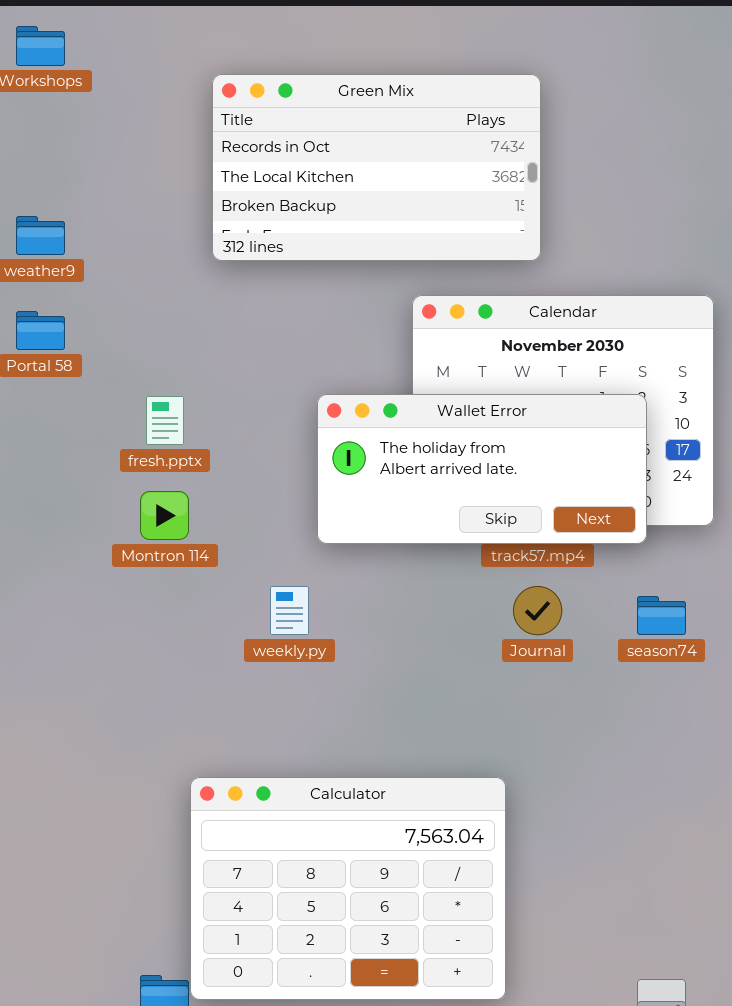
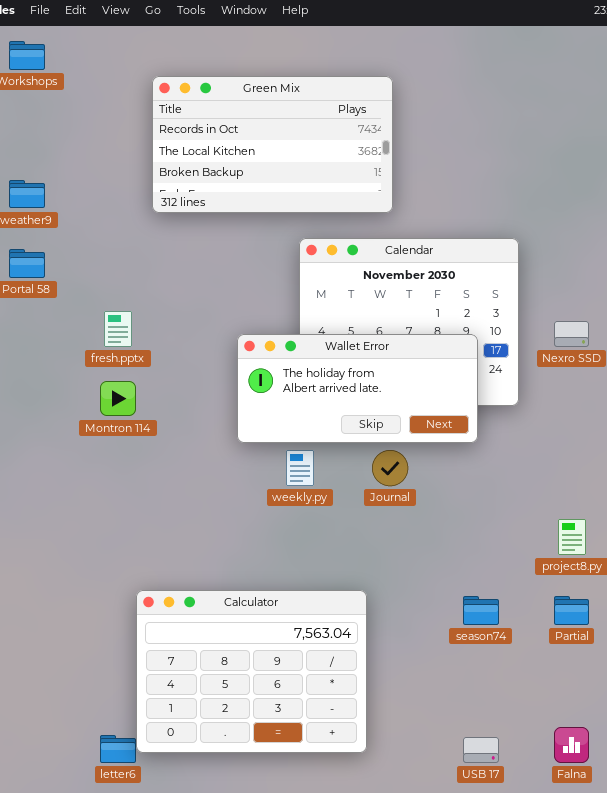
Wallet Error: [317,394,647,544] -> [237,334,478,443], moved
weekly.py: [270,586,309,635] -> [286,450,314,486], moved
season74: [637,596,686,635] -> [463,596,499,625], moved

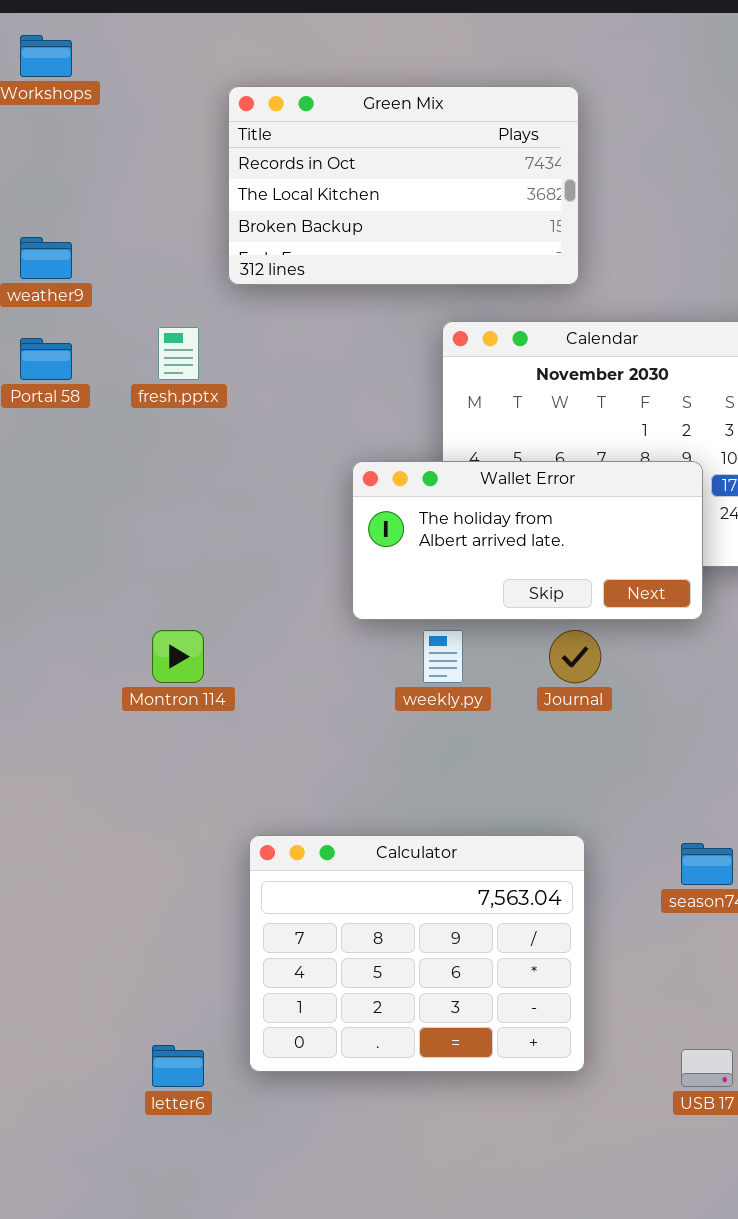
fresh.pptx: [104,311,132,347] -> [158,327,199,380], moved
Montron 114: [100,381,136,416] -> [152,630,204,683], moved
Calculator: [136,590,367,753] -> [249,835,585,1072], moved

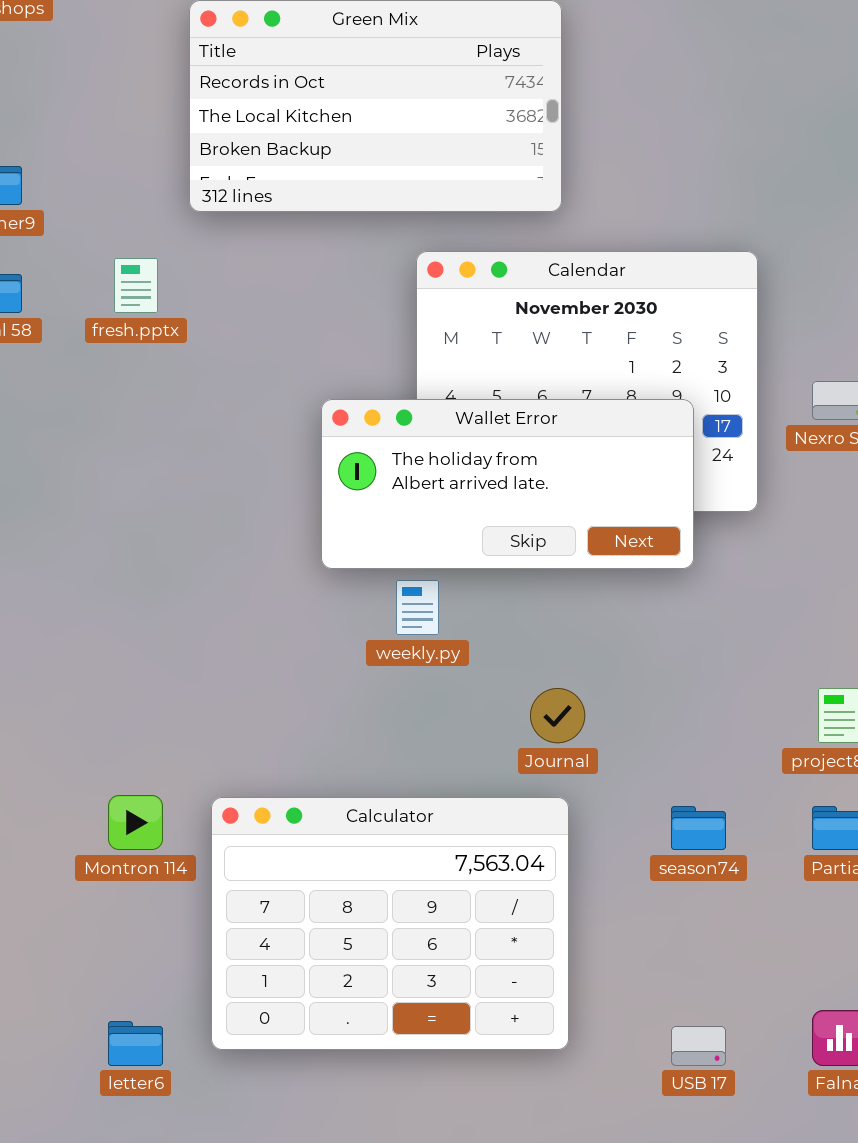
Montron 114: [152,630,204,683] -> [108,795,163,850], moved
Journal: [549,630,601,683] -> [530,688,585,743], moved

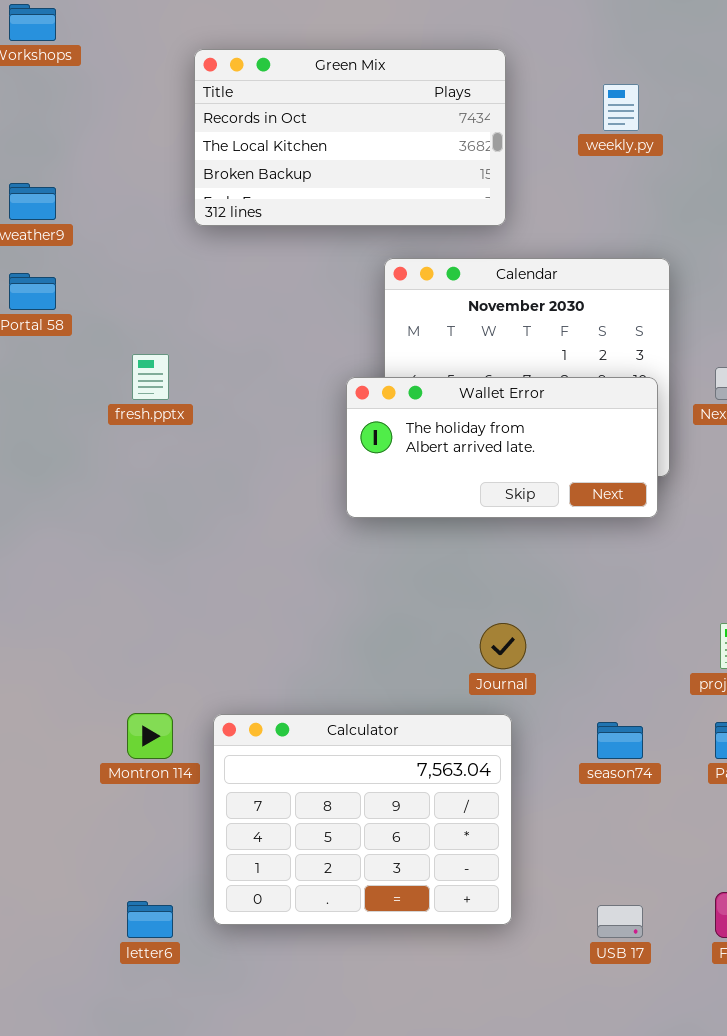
fresh.pptx: [114,258,158,313] -> [132,354,169,400], moved
Wallet Error: [321,399,694,569] -> [346,377,658,518], moved
weekly.py: [396,580,439,635] -> [603,84,639,131], moved

